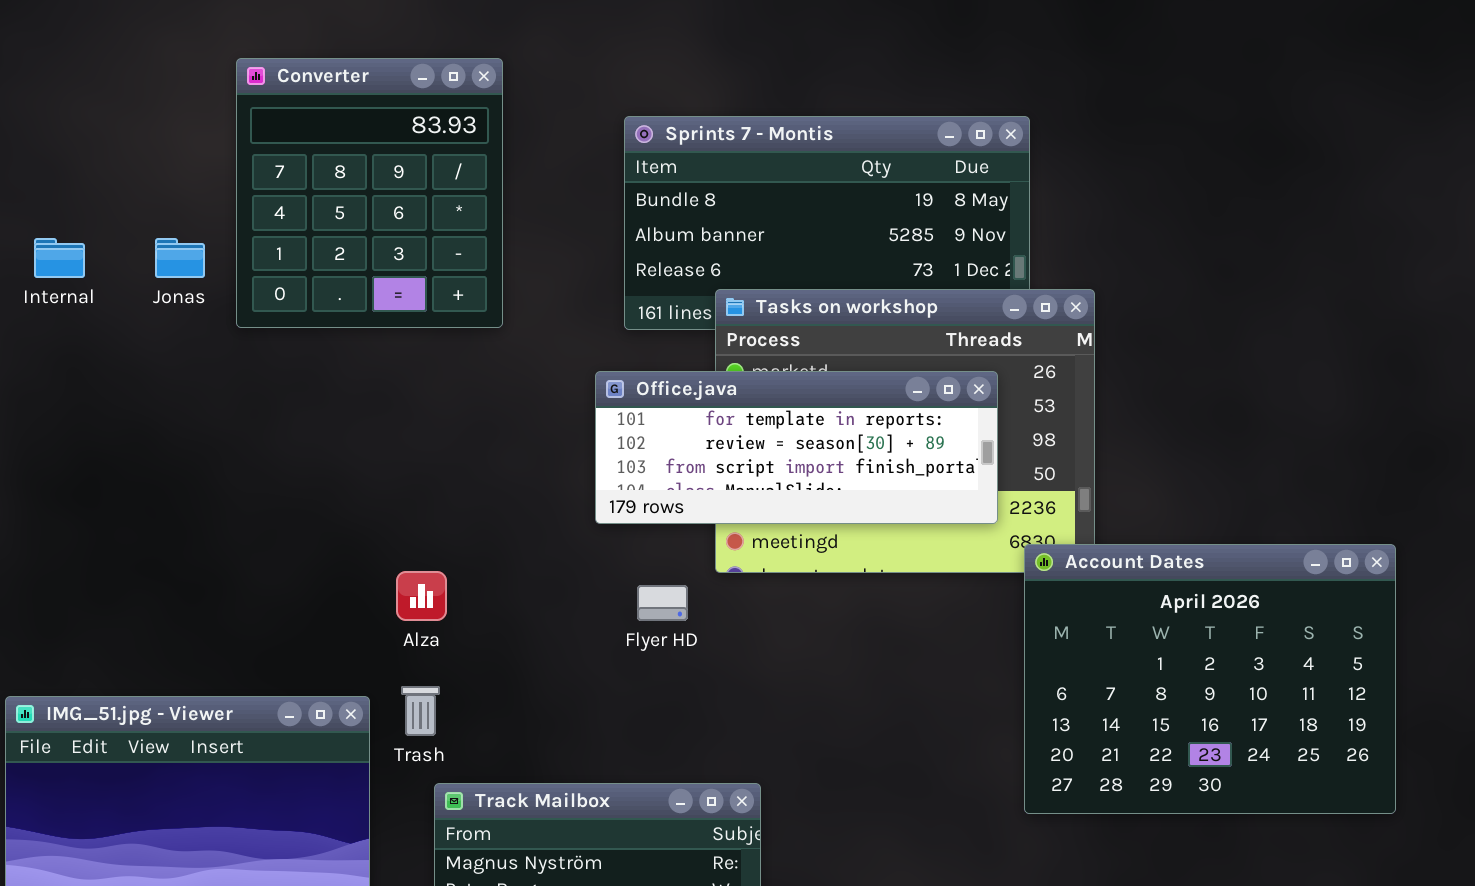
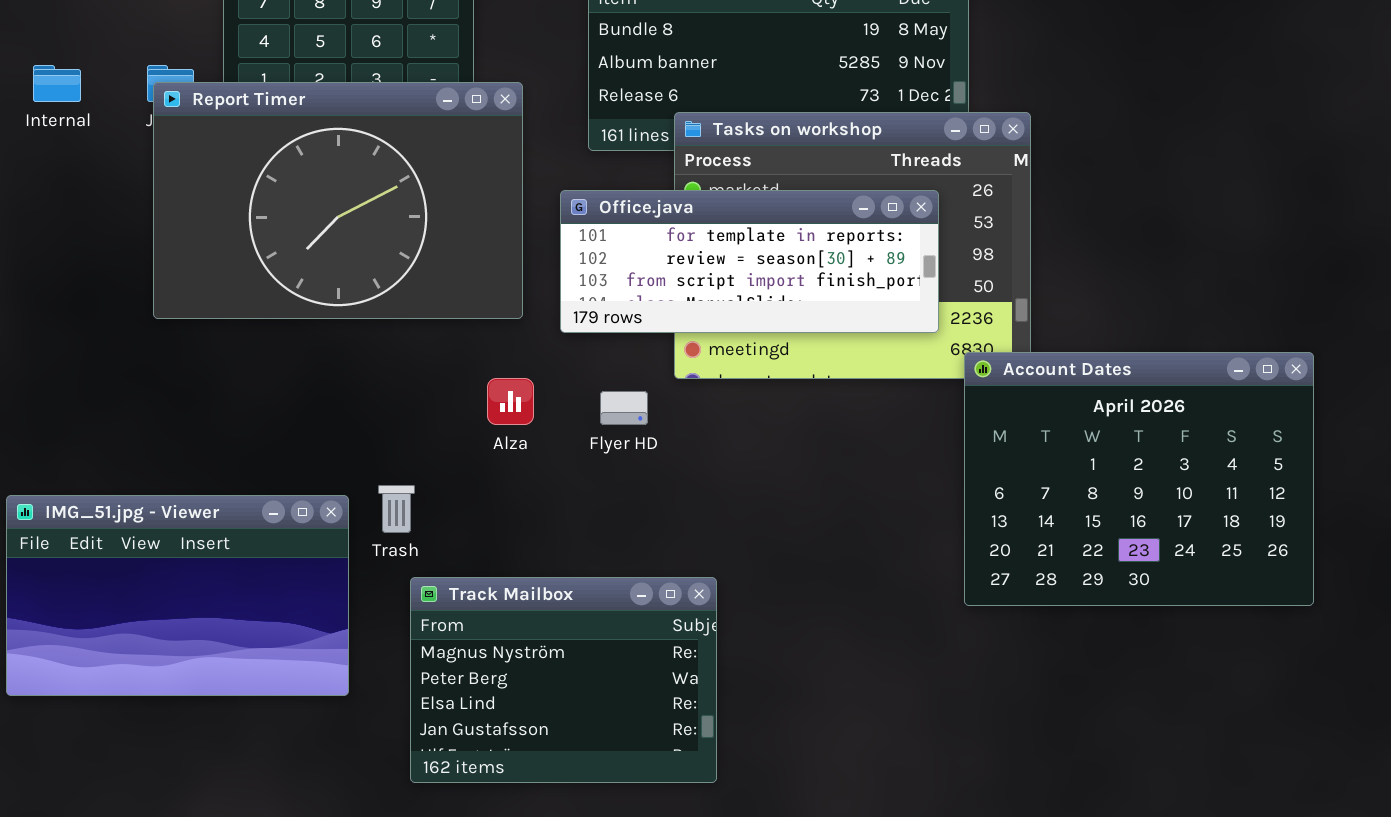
Report Timer: none -> [153,82,523,319], opened
Alza: [396,571,447,621] -> [487,378,534,425], moved

